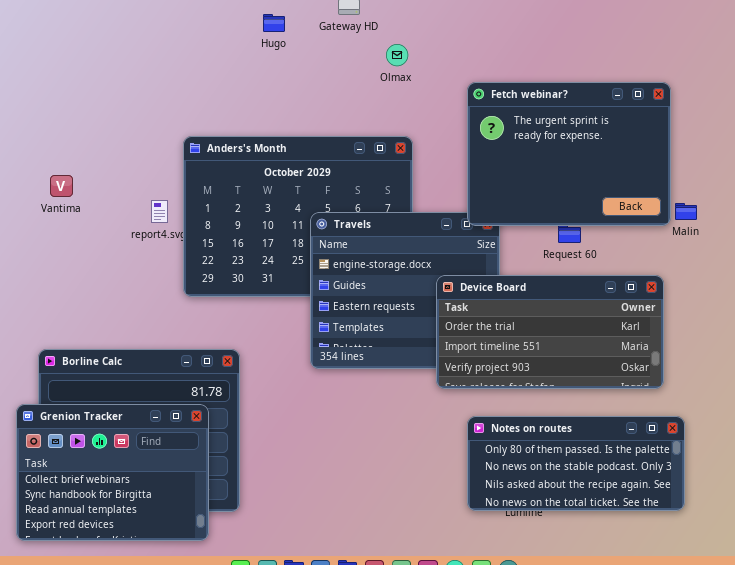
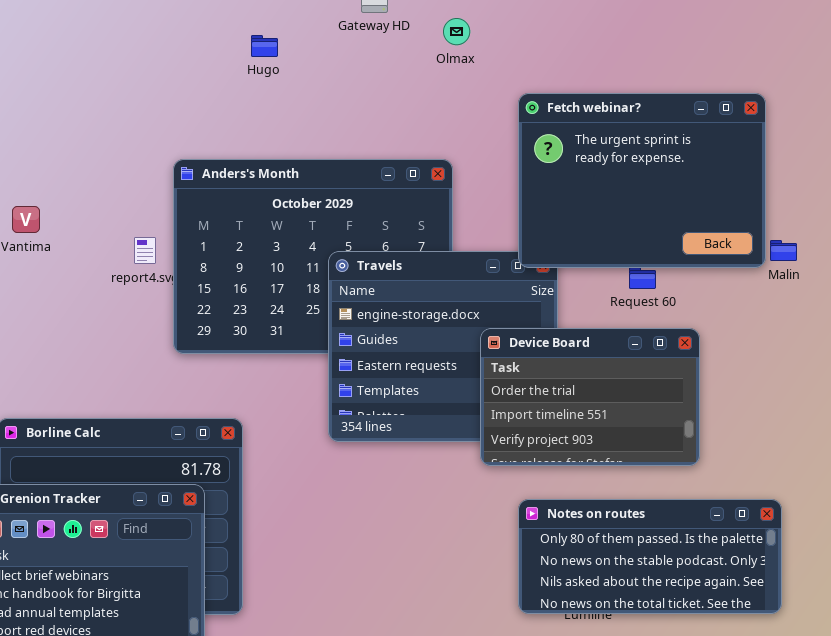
Hugo: [263,14,285,32] -> [251,35,278,57], moved
Olmax: [386,44,408,66] -> [443,18,470,45], moved
Device Board: [436,275,664,389] -> [480,328,700,466], resized

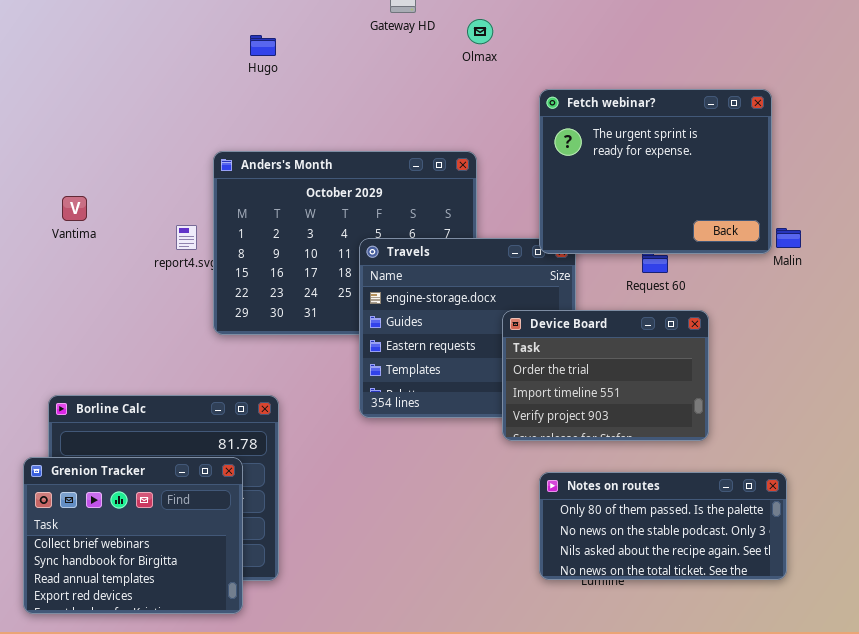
Hugo: [251,35,278,57] -> [250,35,276,56], moved

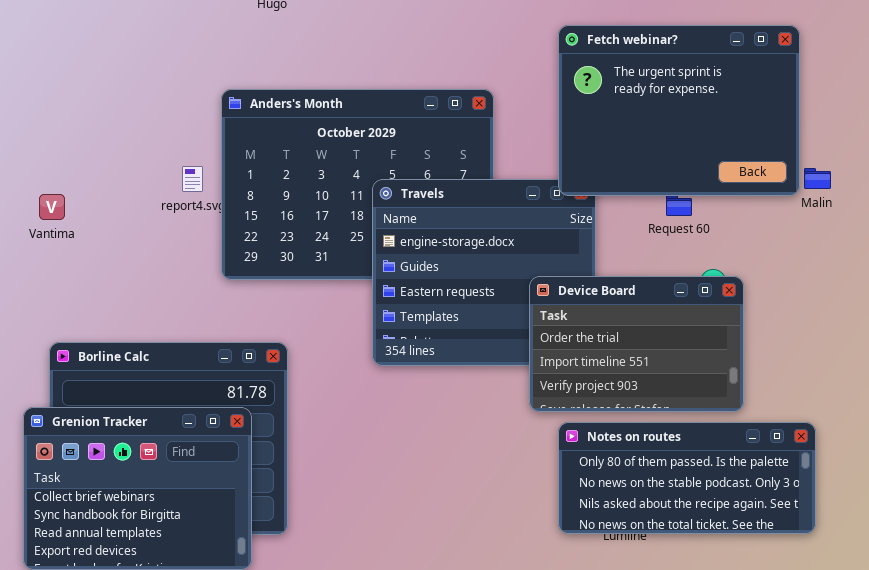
Vantima: [62,196,87,221] -> [39,194,65,220], moved
Device Board: [502,310,709,441] -> [529,276,744,412], moved

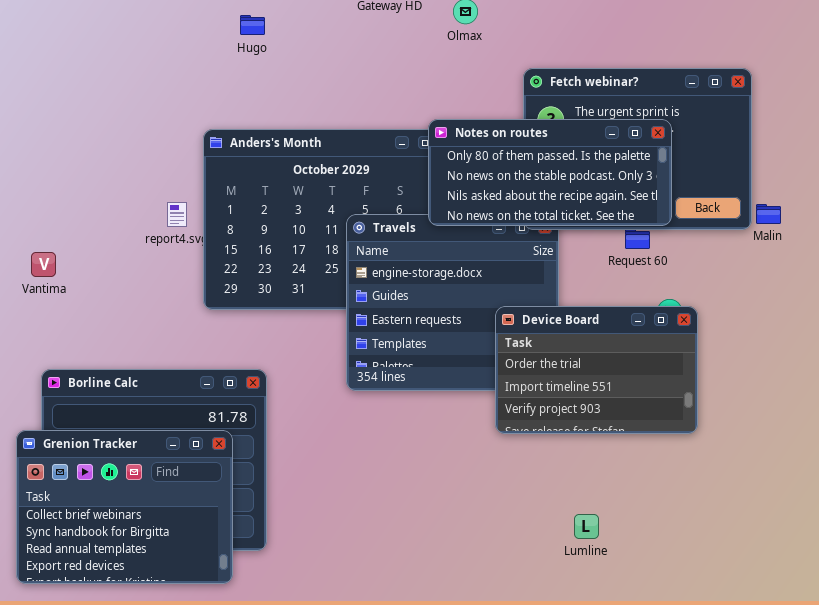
Vantima: [39,194,65,220] -> [31,252,56,277], moved
Notes on routes: [558,422,816,534] -> [428,119,672,226], moved

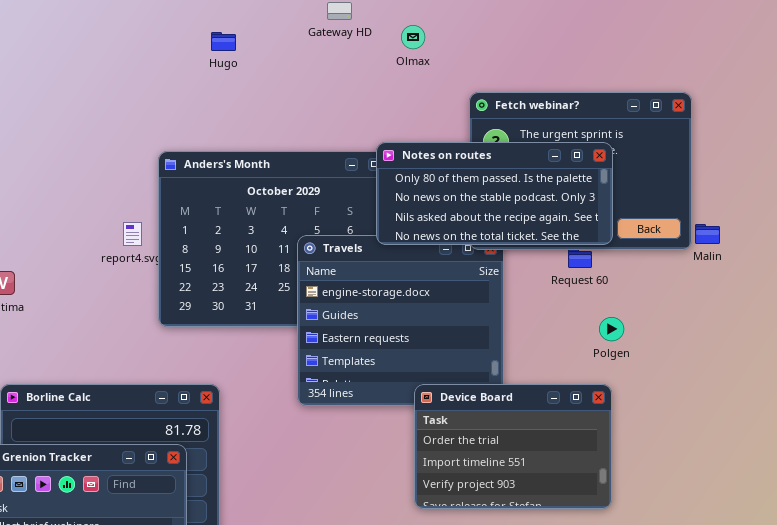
Hugo: [240,15,265,35] -> [211,32,236,51], moved
Device Board: [495,306,698,434] -> [414,384,612,509], moved

